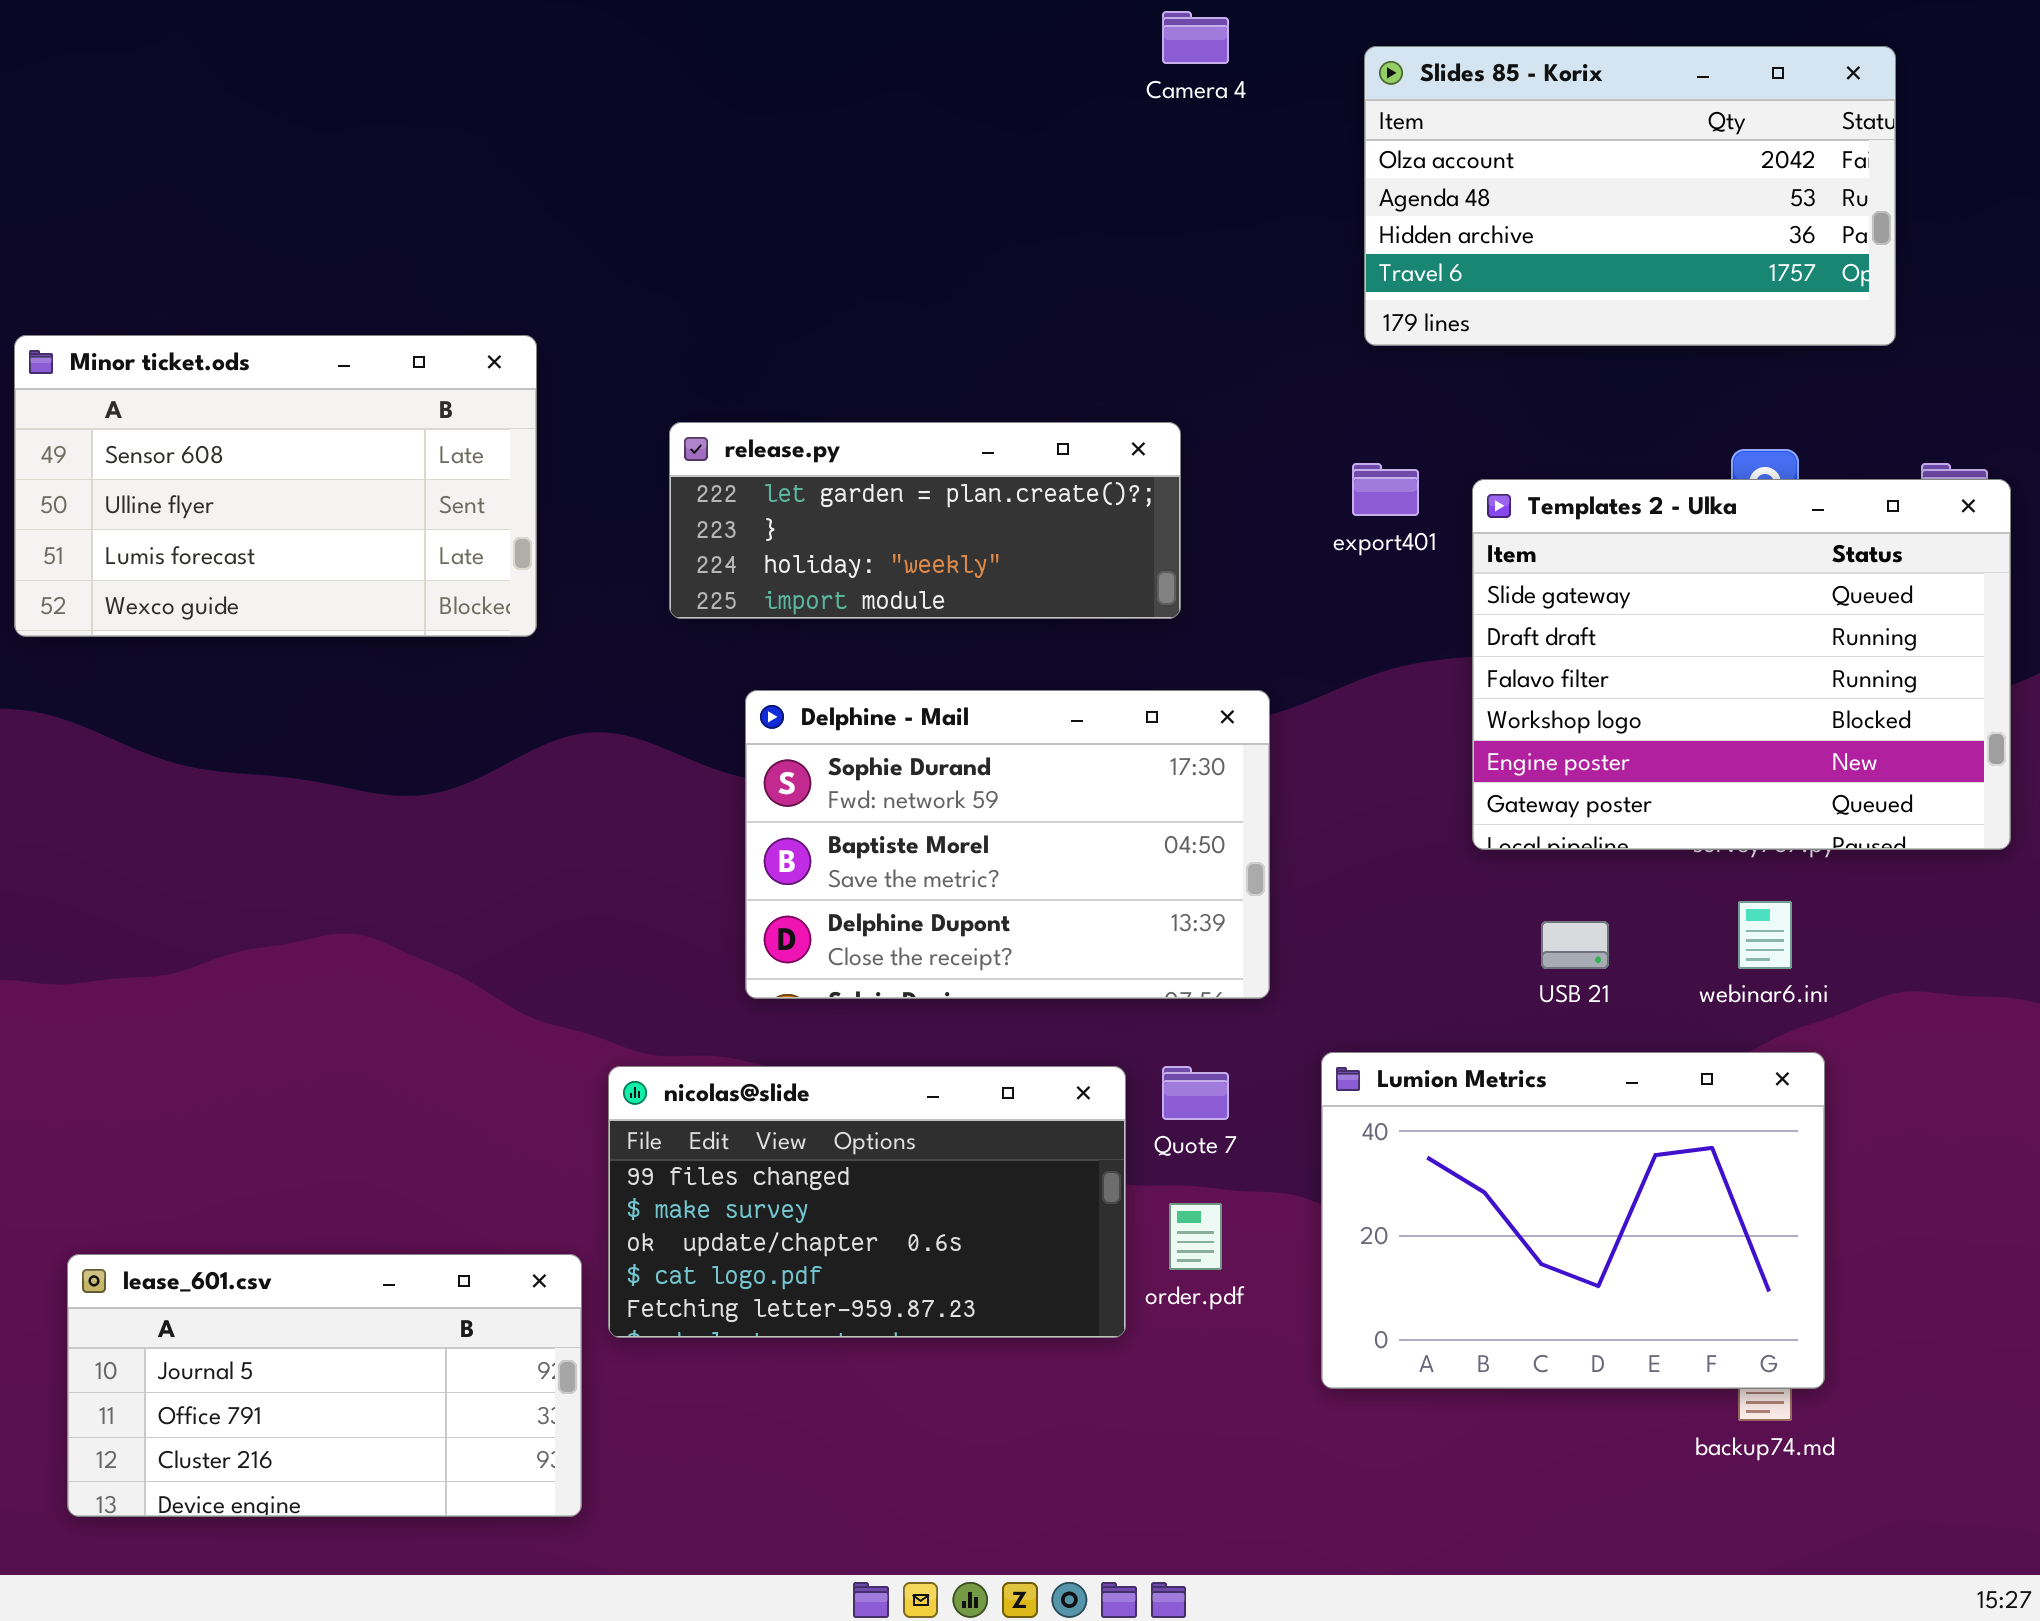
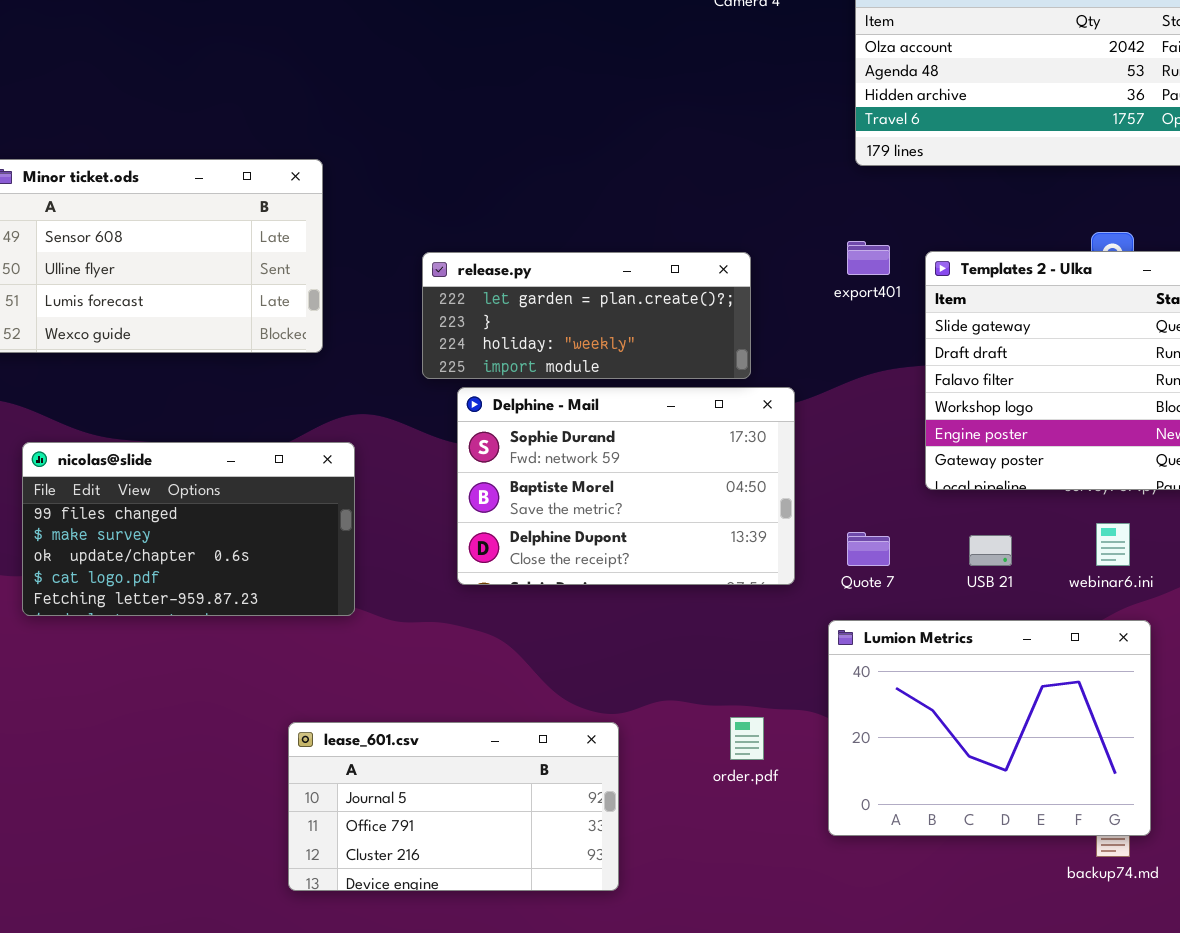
release.py: [669,422,1181,619] -> [422,252,751,379], moved
nicolas@slide: [608,1066,1126,1338] -> [22,442,355,616], moved
Quote 7: [1162,1066,1229,1120] -> [847,532,890,566], moved
lease_601.csv: [67,1254,582,1517] -> [288,722,619,891], moved

